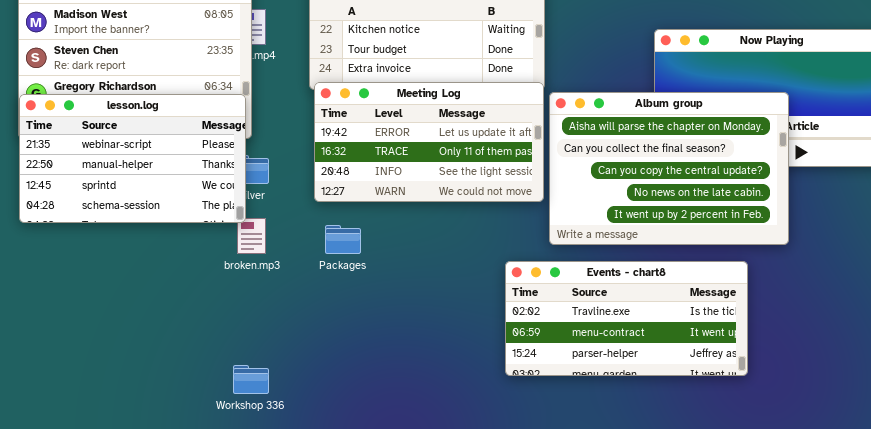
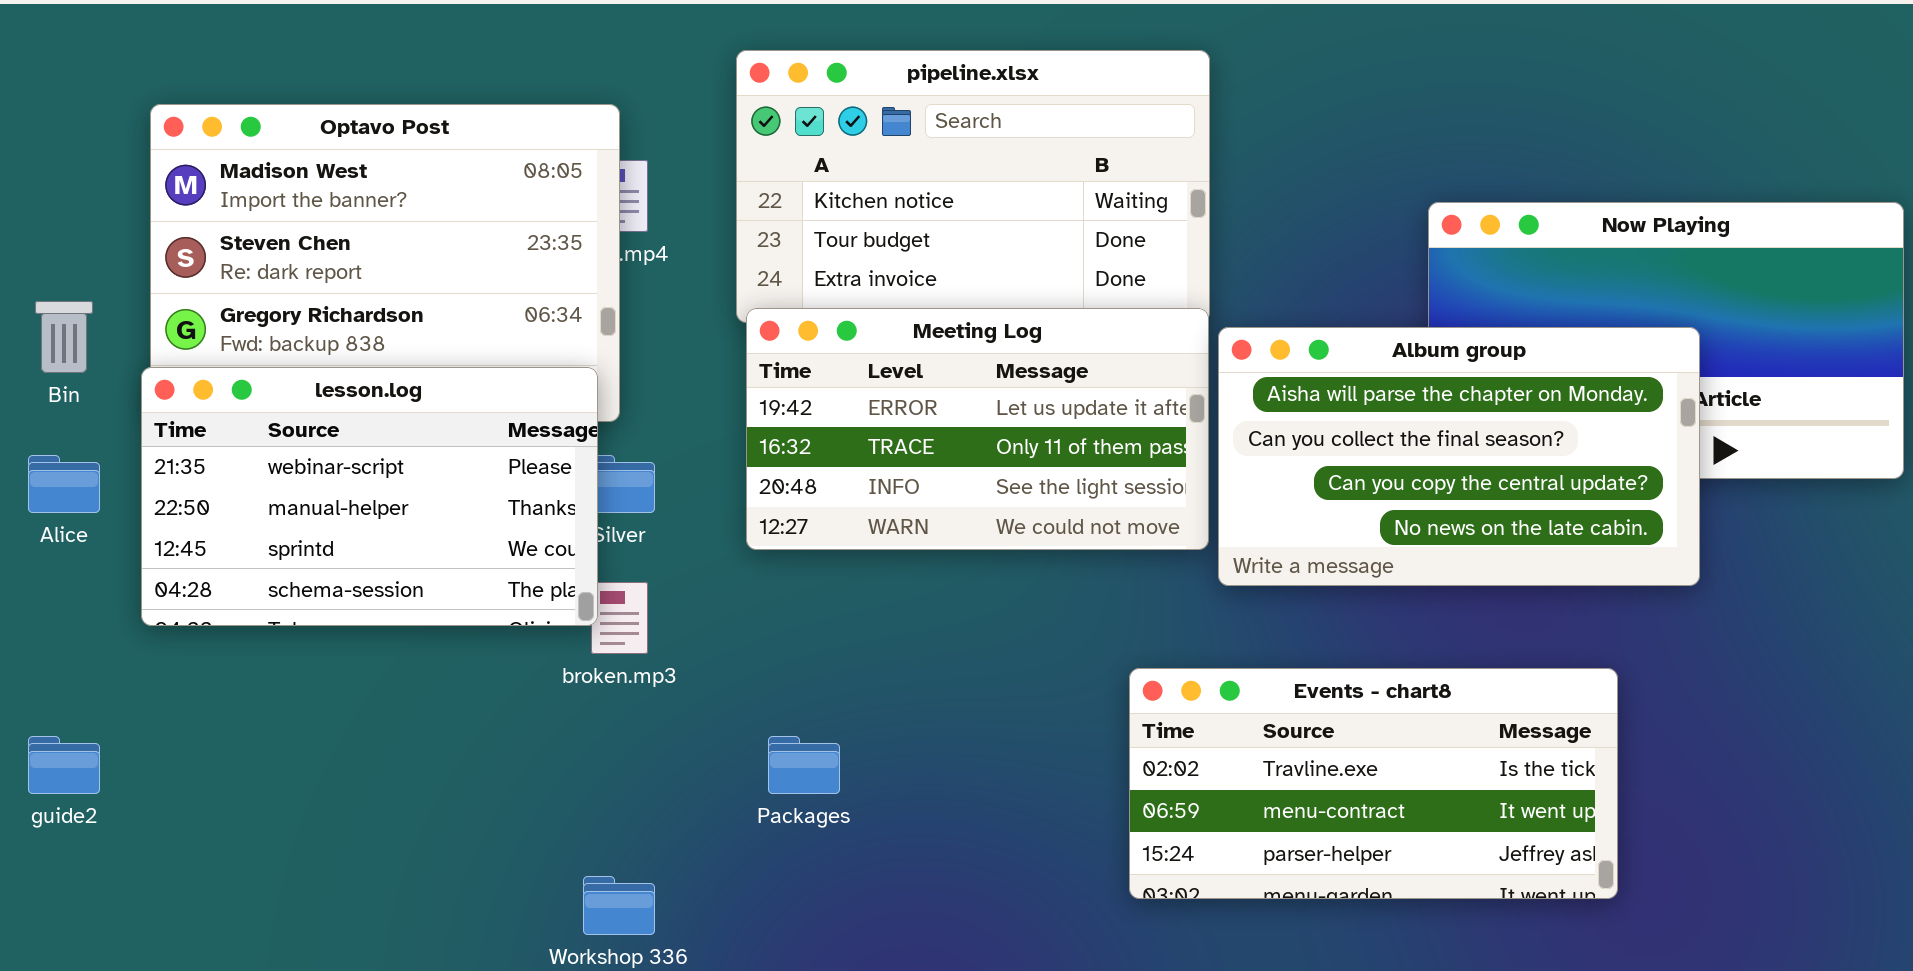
Album group: [549,92,789,245] -> [1218,327,1700,586], resized
lesson.log: [19,94,246,223] -> [141,367,598,626], moved
Packages: [325,225,361,254] -> [768,736,840,794], moved

